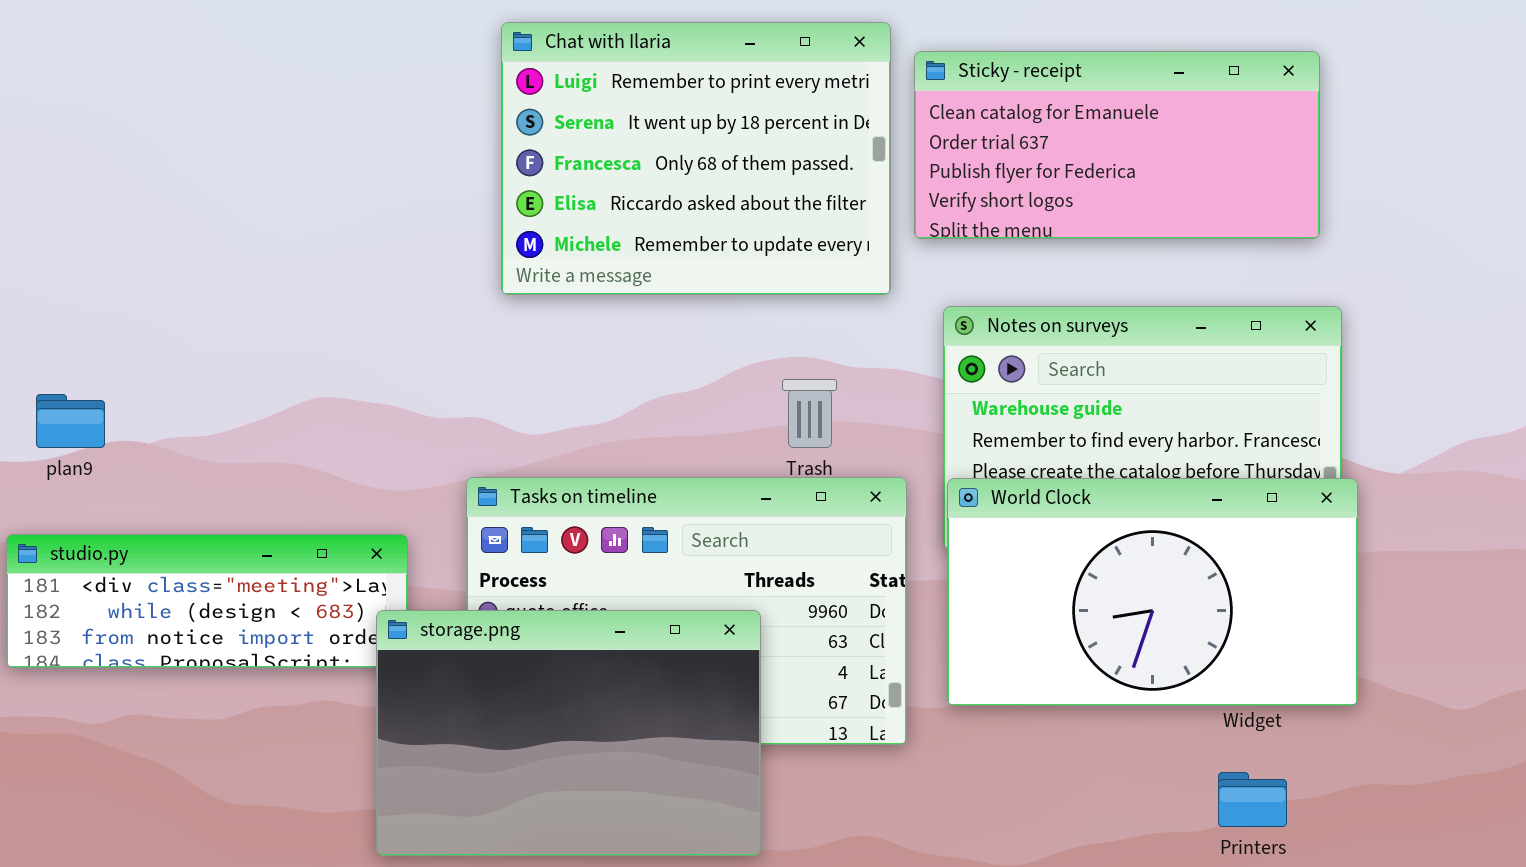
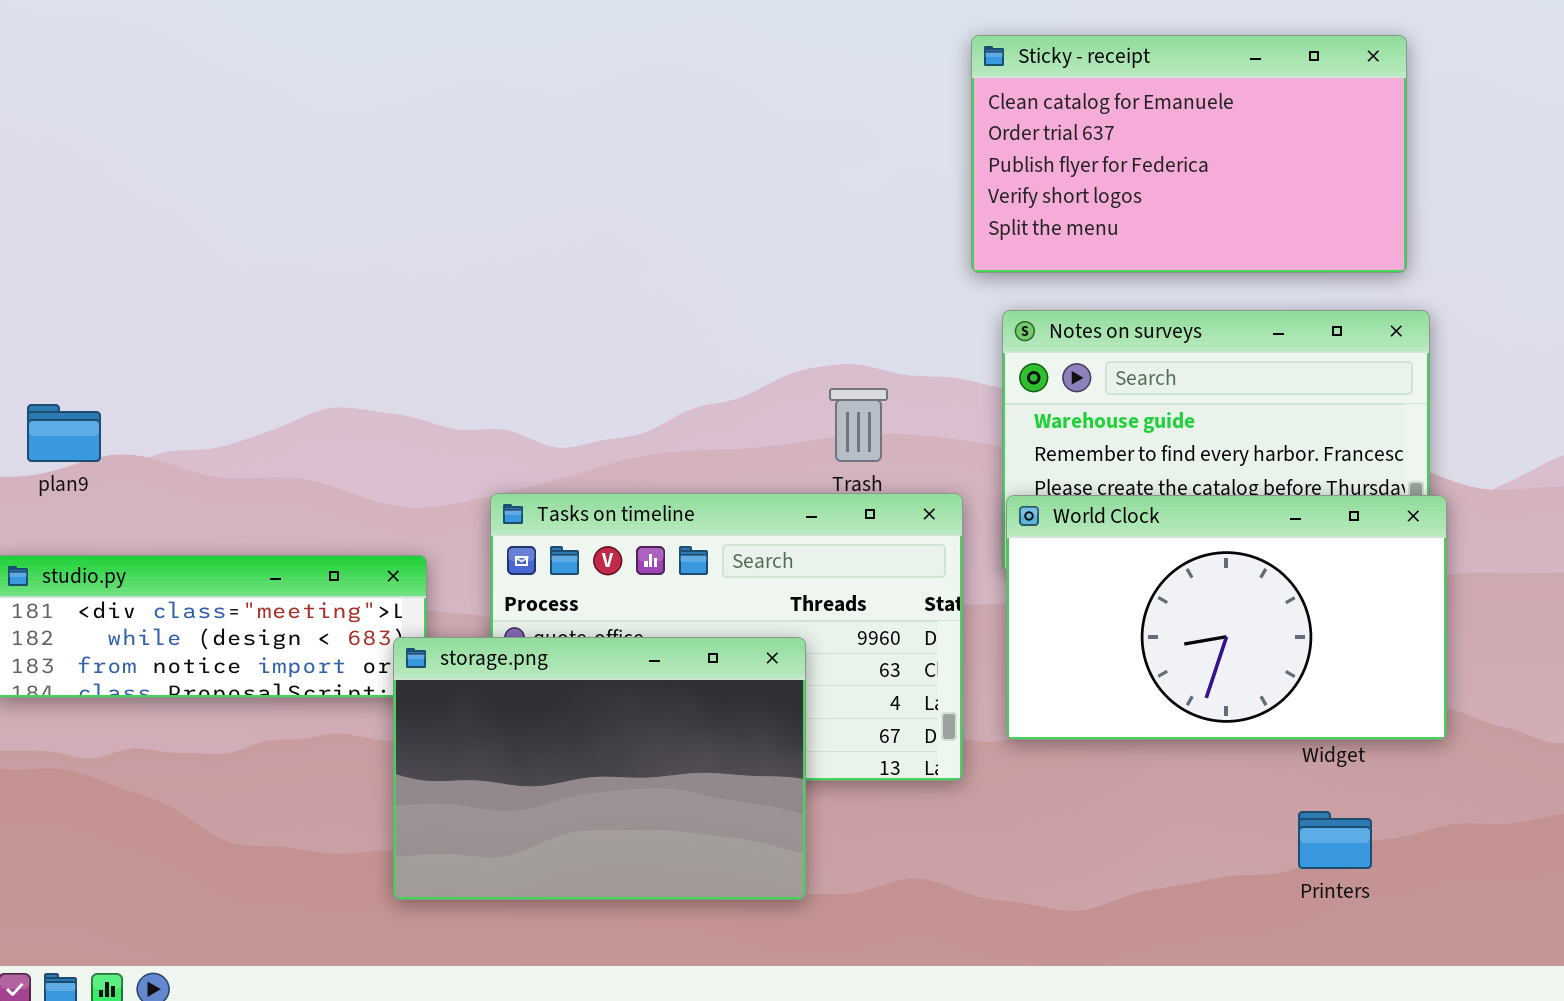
Chat with Ilaria: [501,22,891,295] -> none, closed
Sticky - receipt: [914,51,1320,239] -> [971,35,1407,273], resized

